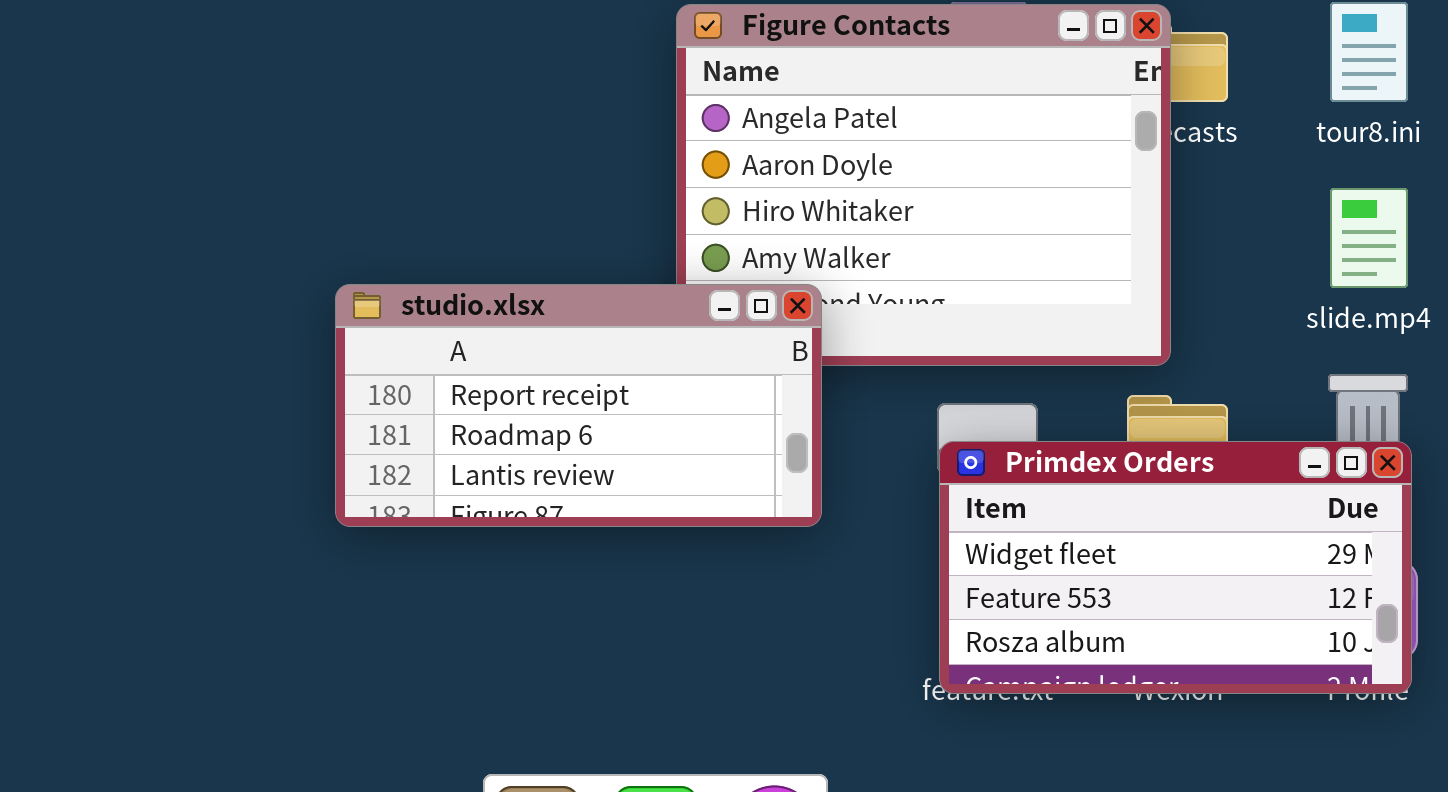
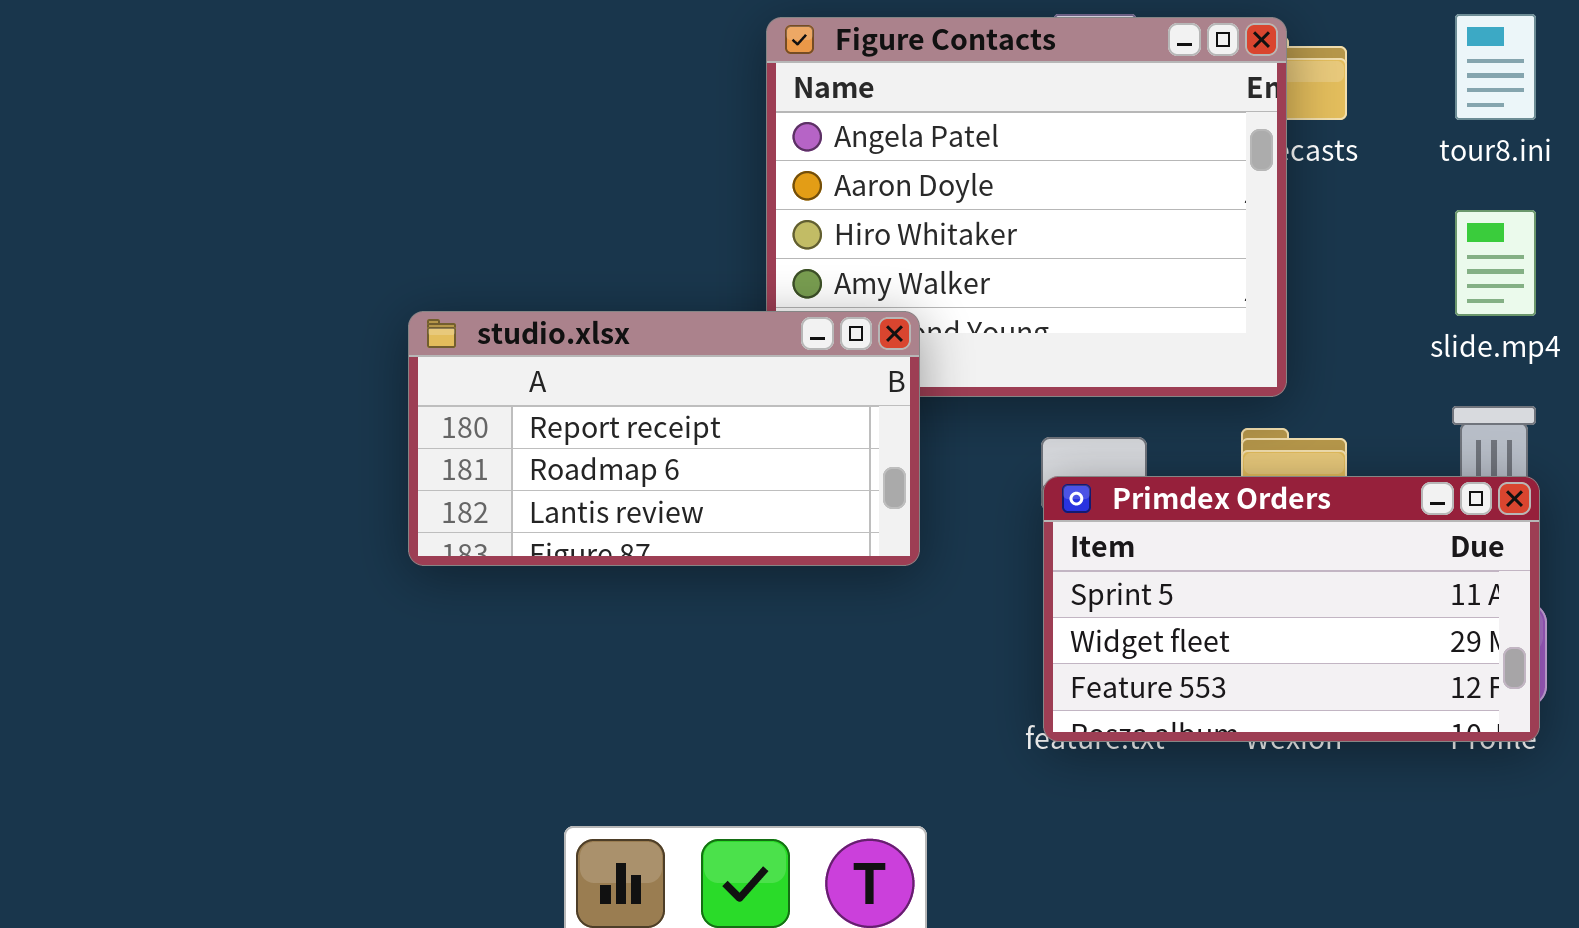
Primdex Orders: [939,441,1412,694] -> [1043,476,1540,742], scrolled up 1 row

